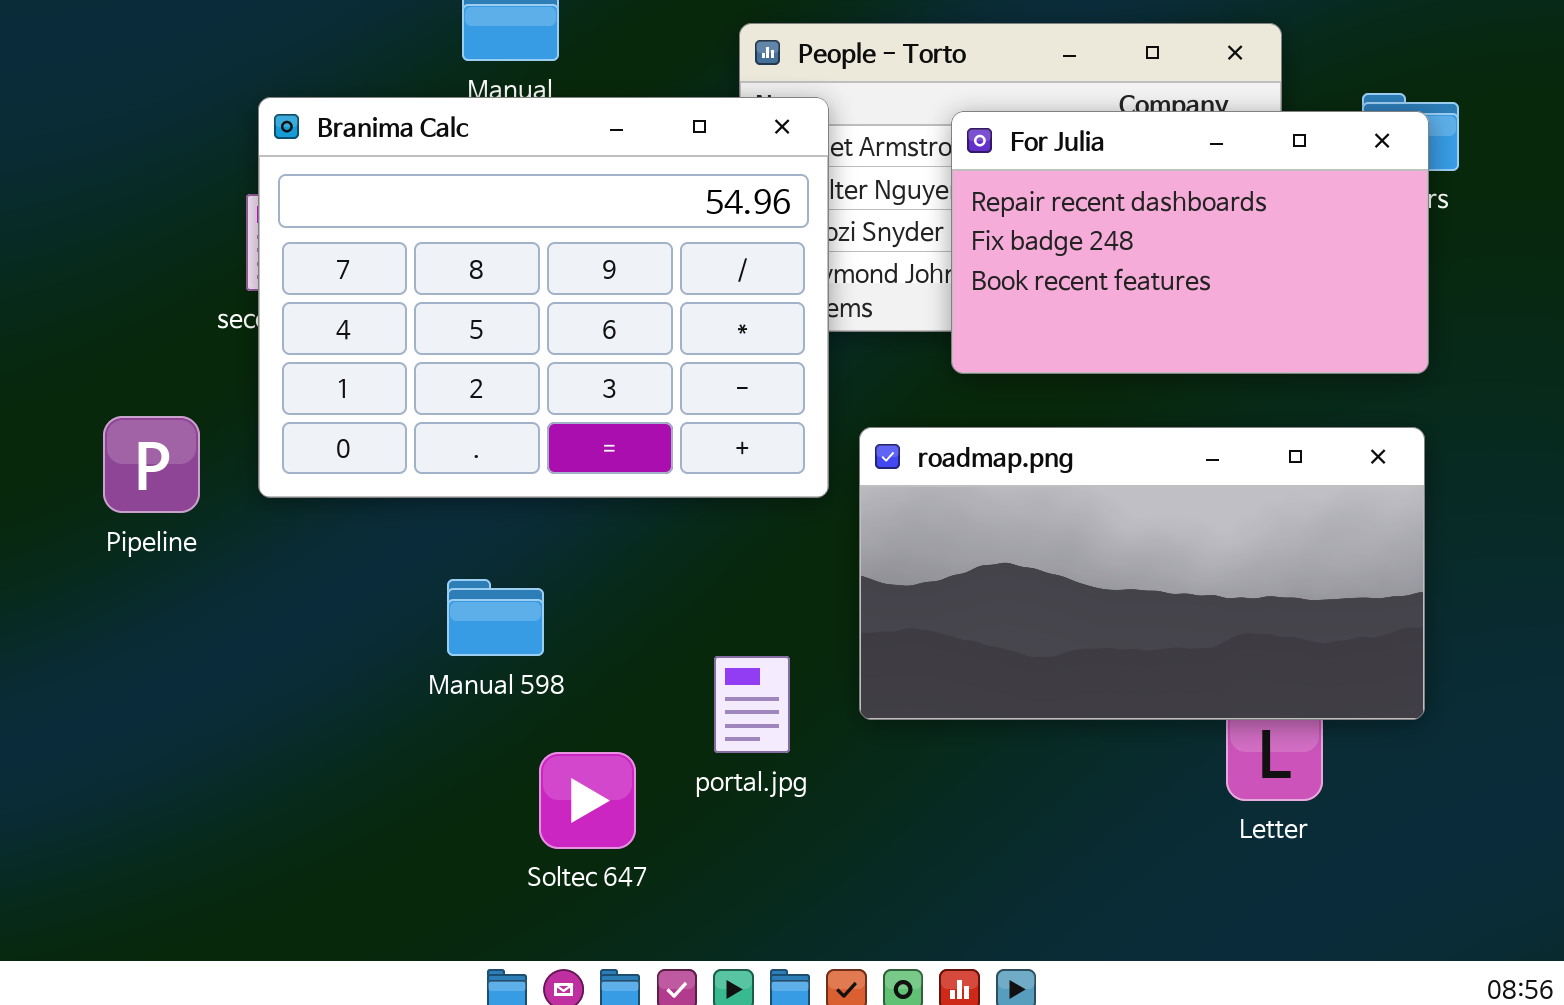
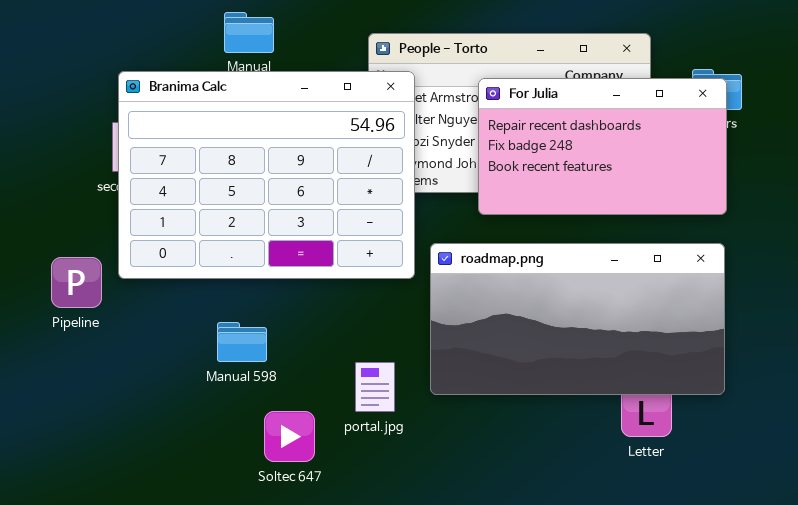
Pipeline: [103,416,200,513] -> [51,257,102,308], moved

